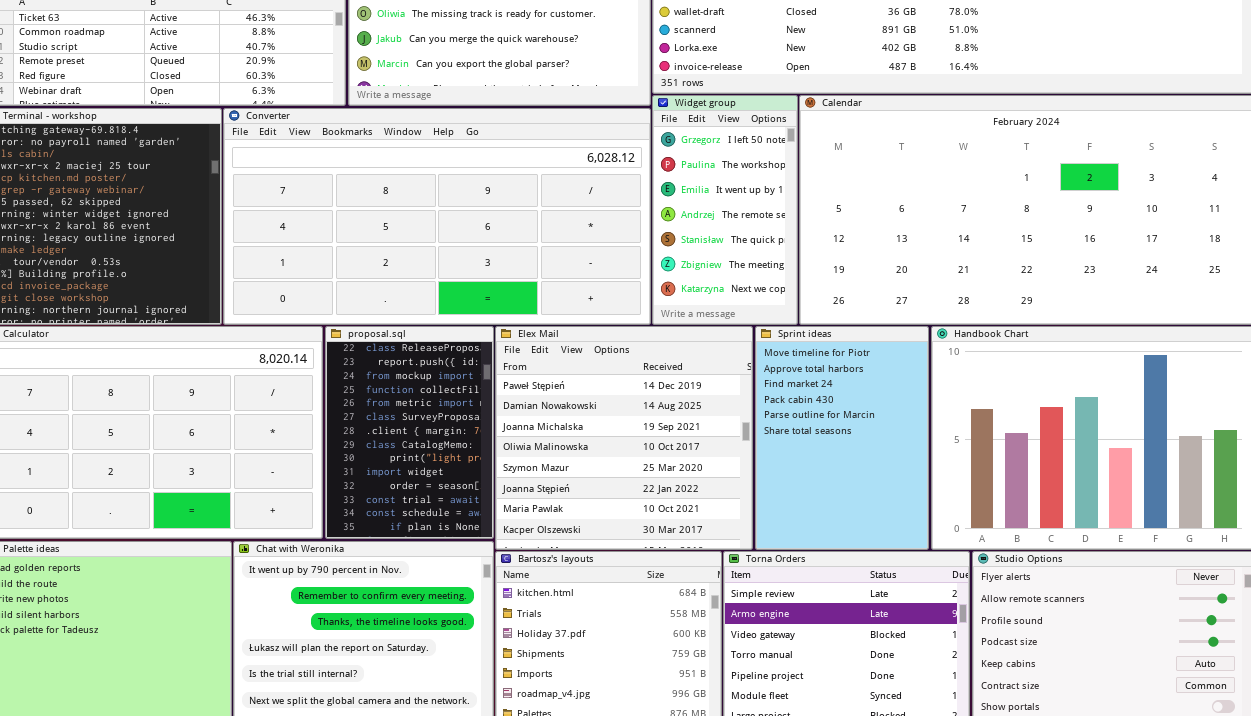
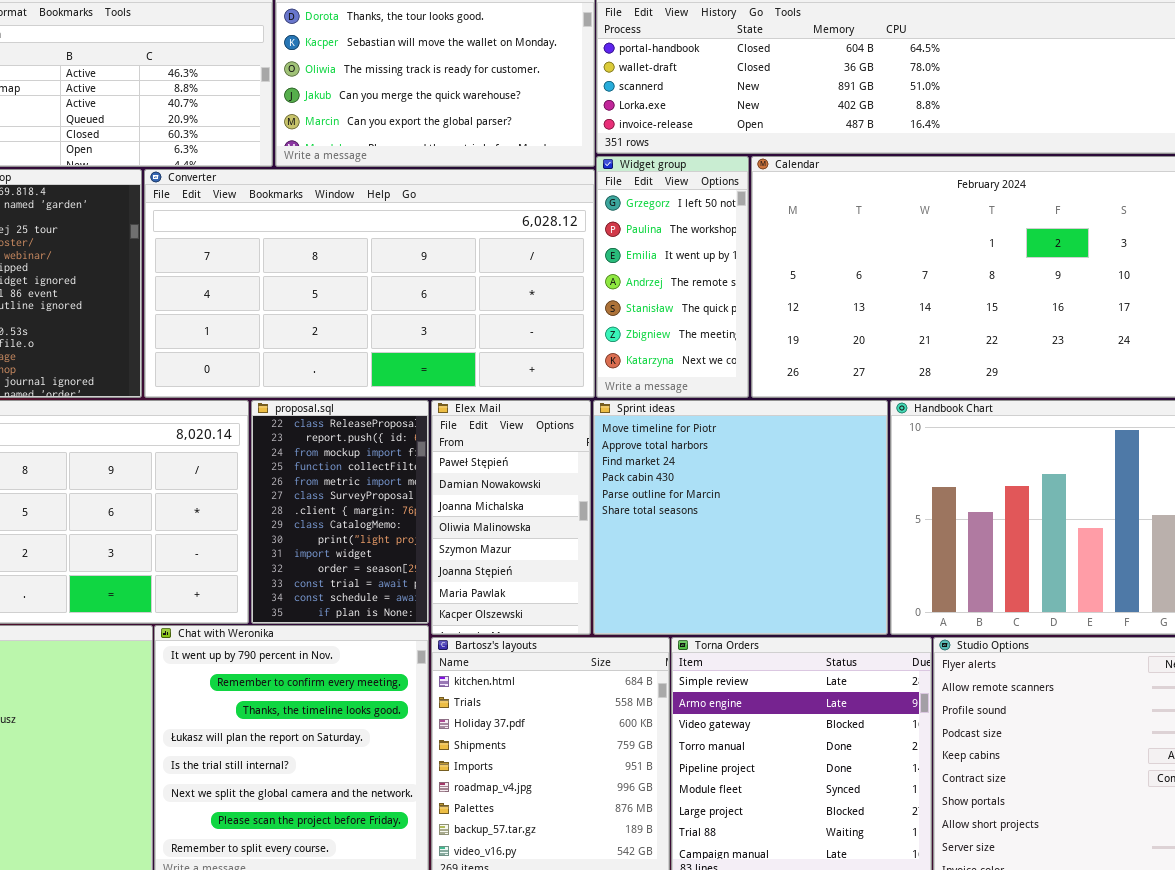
Elex Mail: [495,326,753,550] -> [431,400,591,635], resized
Sprint ideas: [755,326,929,550] -> [593,400,888,635], resized

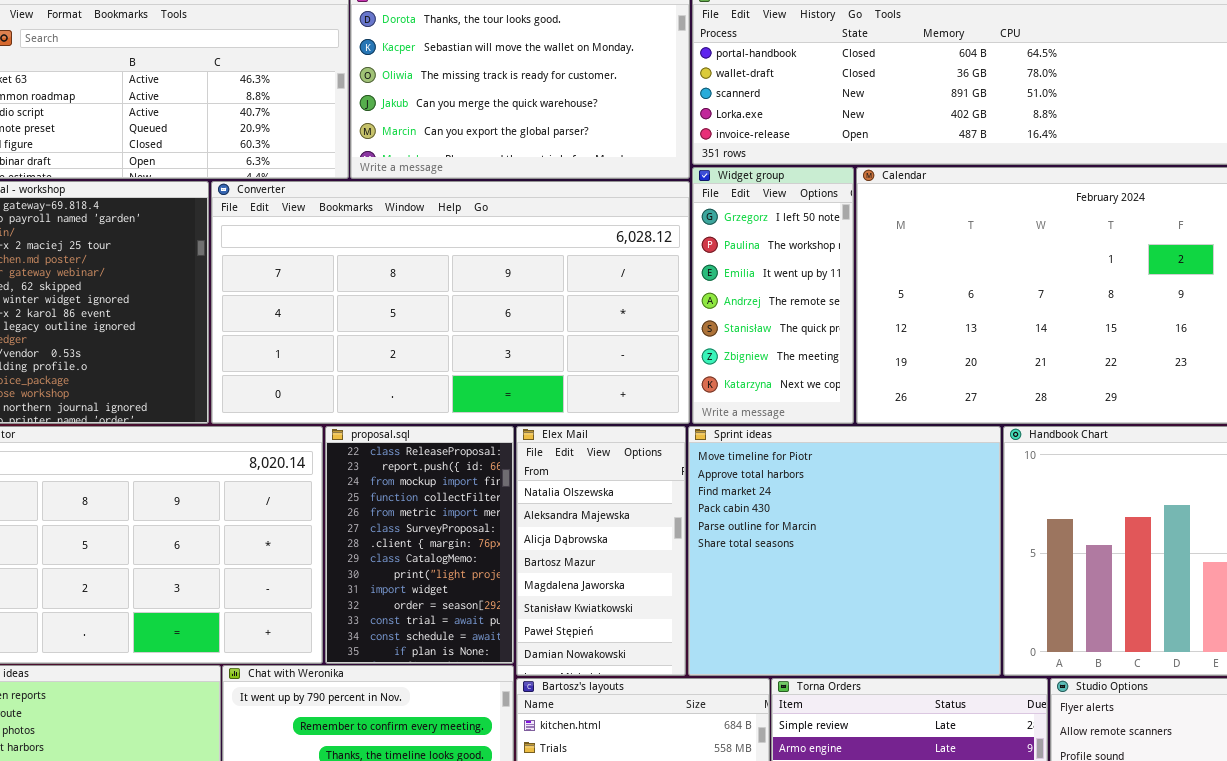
Elex Mail: [431,400,591,635] -> [516,426,686,676], scrolled up 6 rows

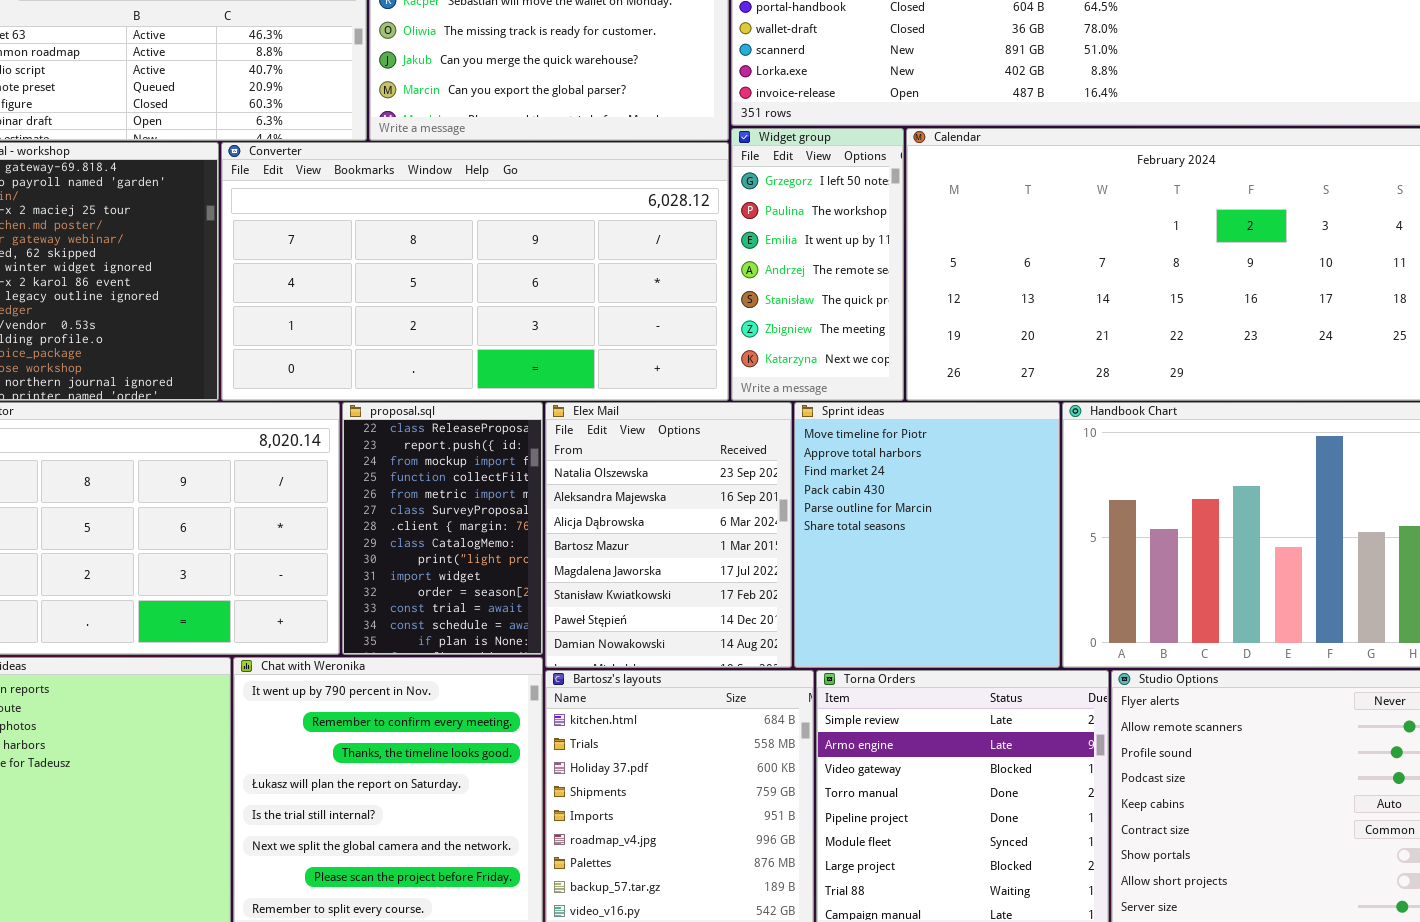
Elex Mail: [516,426,686,676] -> [545,402,792,668], resized
Sprint ideas: [688,426,1001,676] -> [794,402,1060,668], resized

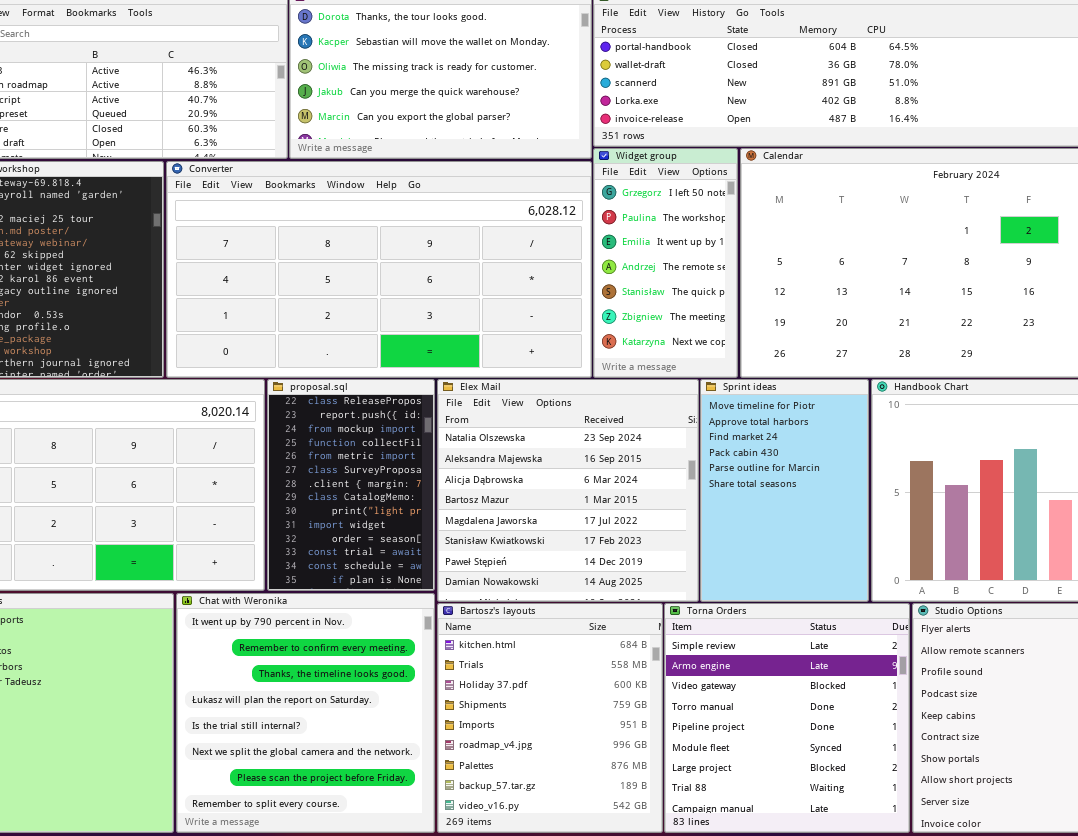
Elex Mail: [545,402,792,668] -> [437,379,699,602], resized
Sprint ideas: [794,402,1060,668] -> [700,379,869,602], resized

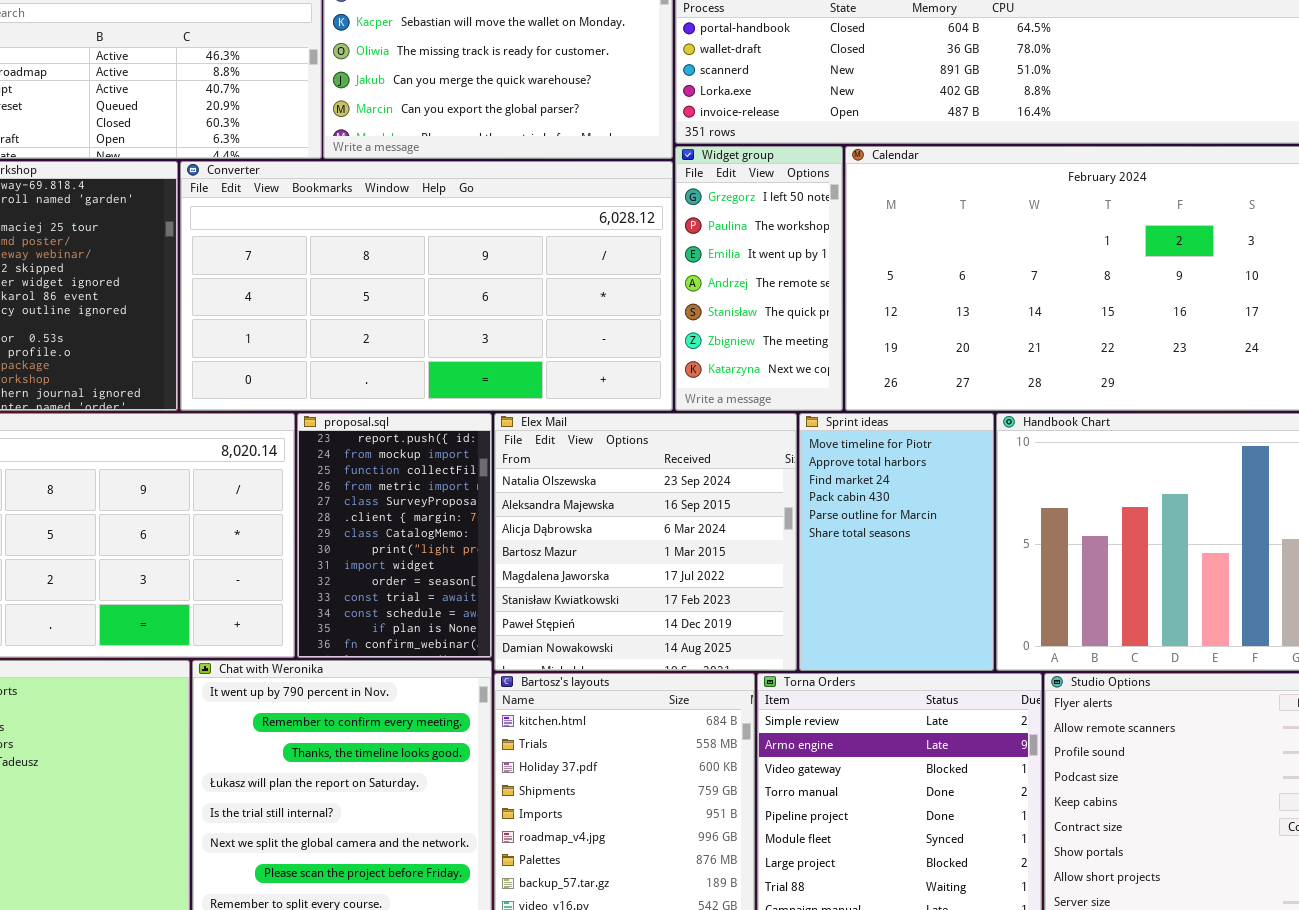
proposal.sql: [267,379,435,591] -> [297,413,492,658], scrolled down 1 row

